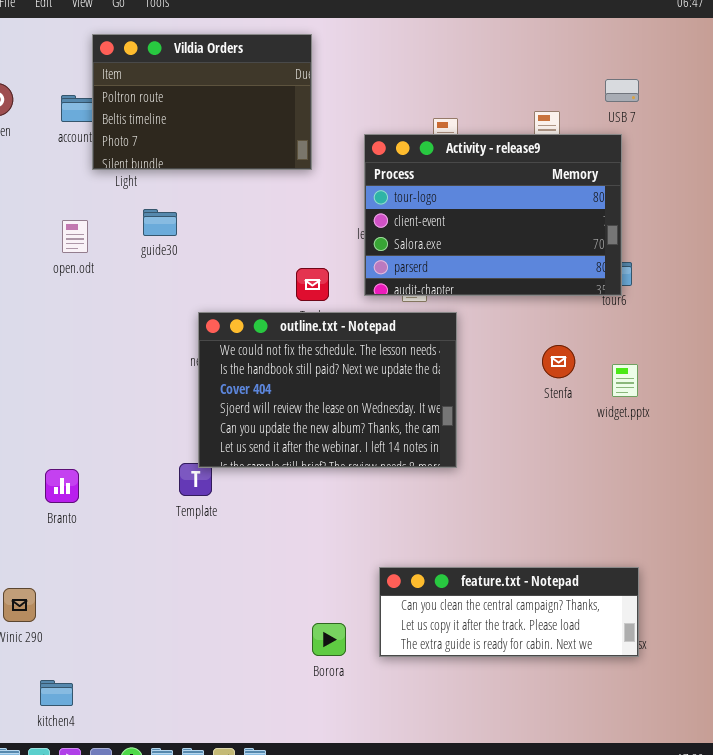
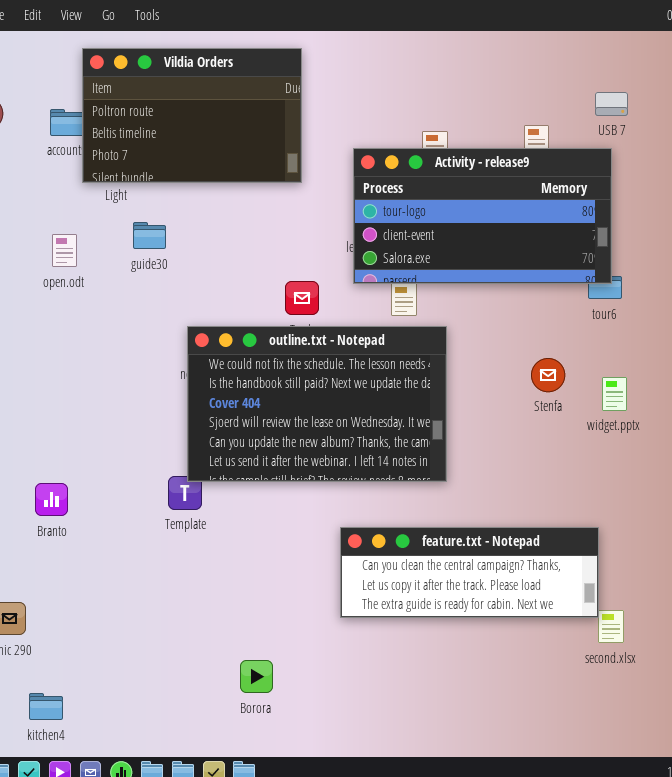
Activity - release9: [364,134,622,296] -> [353,148,612,284], resized
feature.txt - Notepad: [379,567,639,657] -> [340,527,599,618], moved
Borora: [312,623,346,656] -> [240,660,273,693], moved

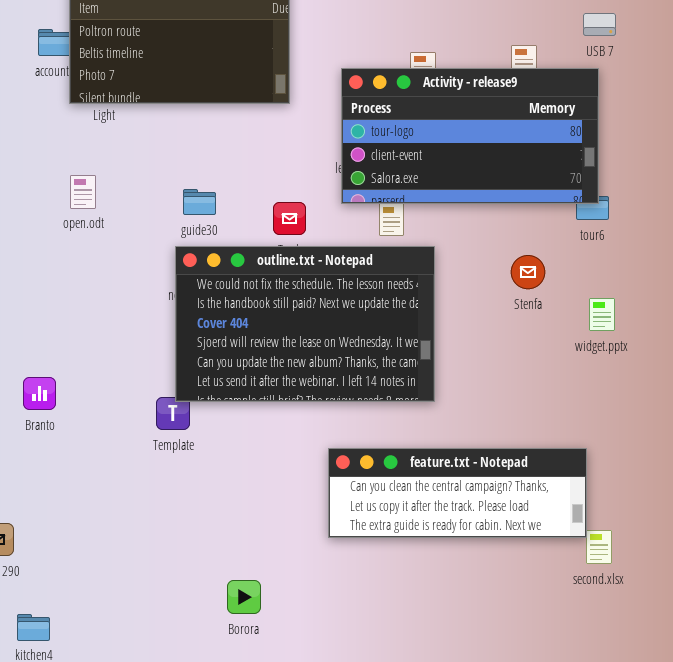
guide30: [133,222,166,249] -> [183,189,216,215], moved
open.odt: [52,234,77,267] -> [70,175,96,209], moved
Stenfa: [531,358,565,392] -> [511,255,545,289], moved
Branto: [35,483,68,516] -> [23,377,56,410], moved

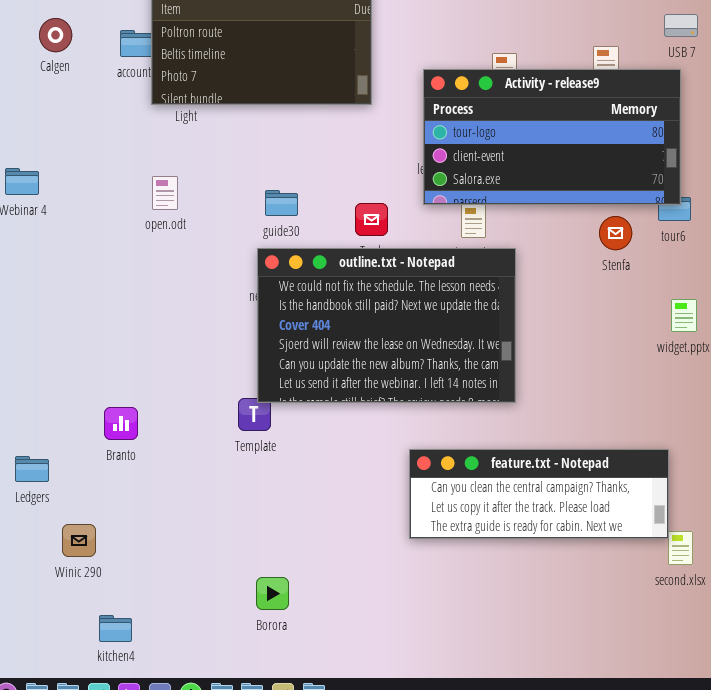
Stenfa: [511,255,545,289] -> [599,216,632,250], moved
Branto: [23,377,56,410] -> [104,407,138,440], moved
Borora: [227,580,261,614] -> [256,577,289,610], moved

